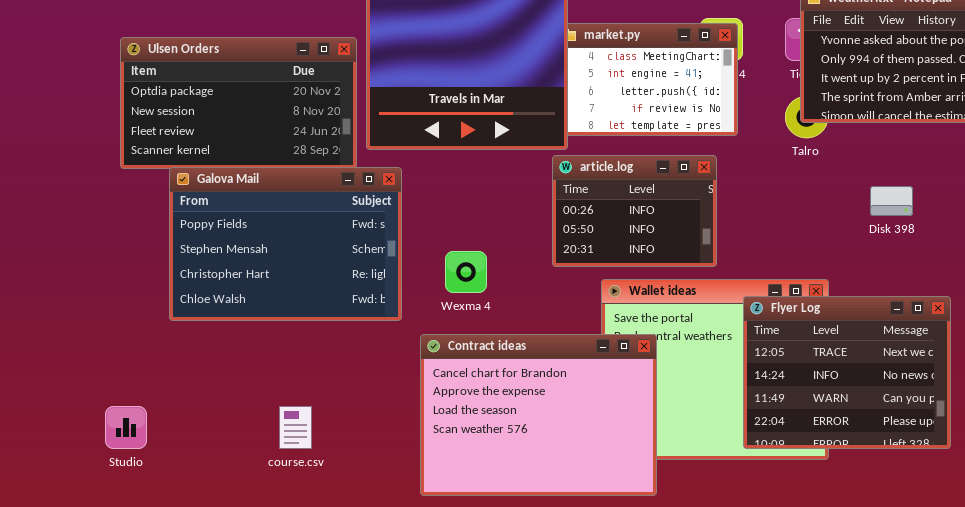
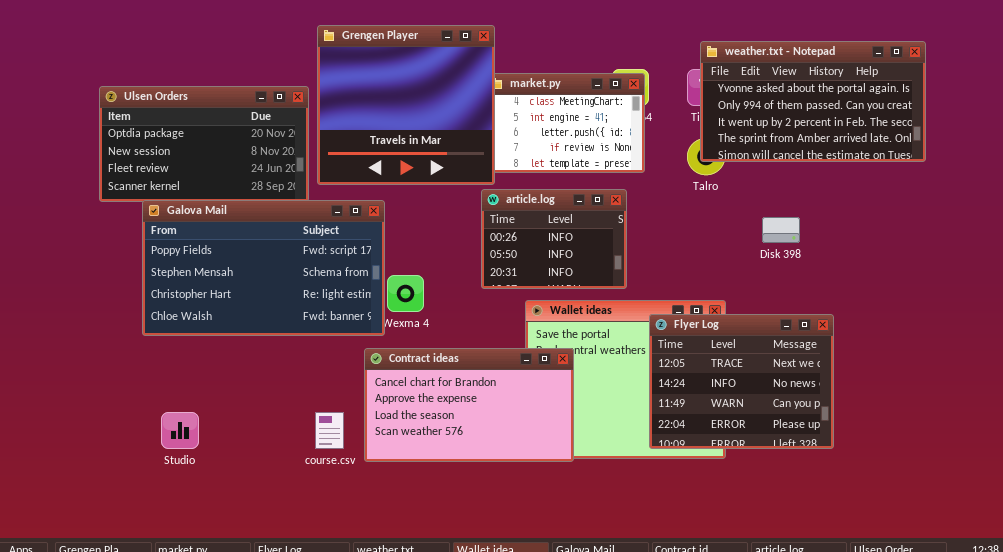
Galova Mail: [169,167,402,321] -> [142,200,385,336], resized
Contract ideas: [420,334,657,496] -> [364,348,574,462], resized
Studio: [105,406,147,449] -> [161,412,199,449], moved
course.csv: [279,406,312,449] -> [315,412,344,449], moved

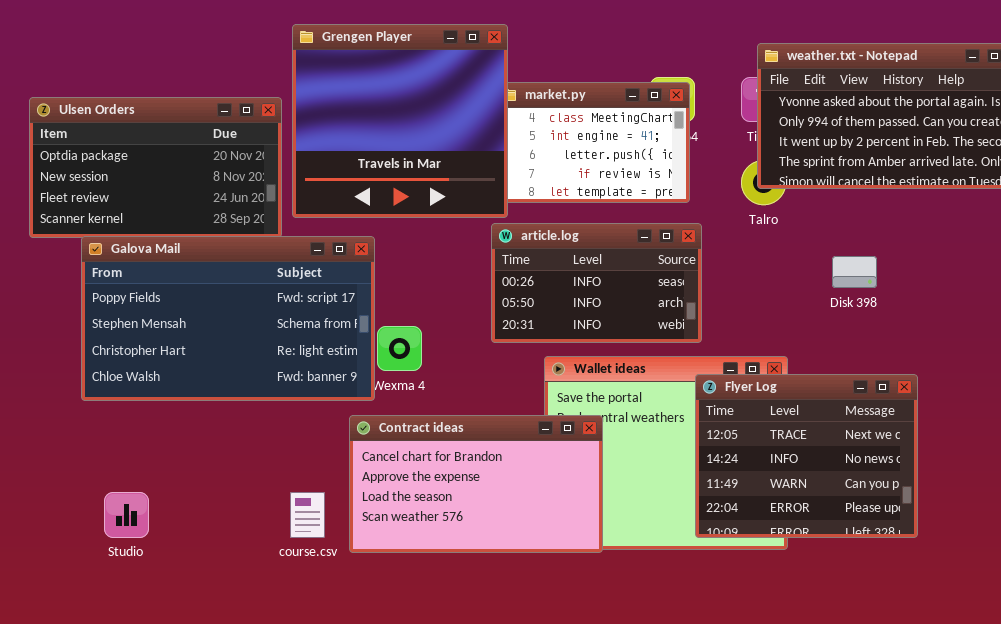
article.log: [481,189,627,289] -> [491,223,702,343], resized

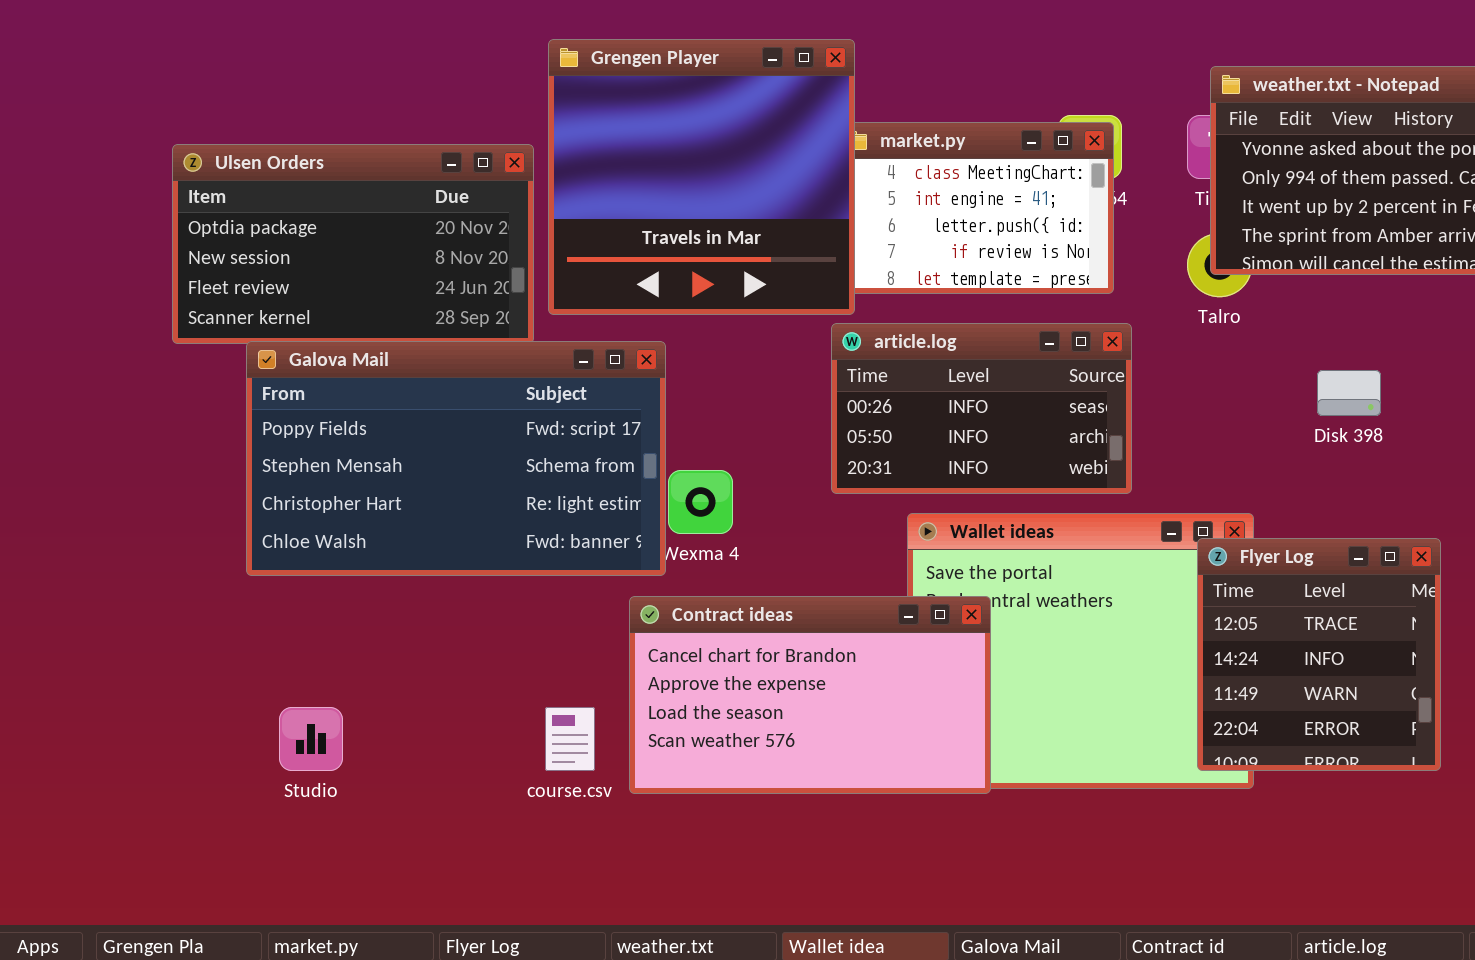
Flyer Log: [695,374,918,538] -> [1197,538,1441,771], resized

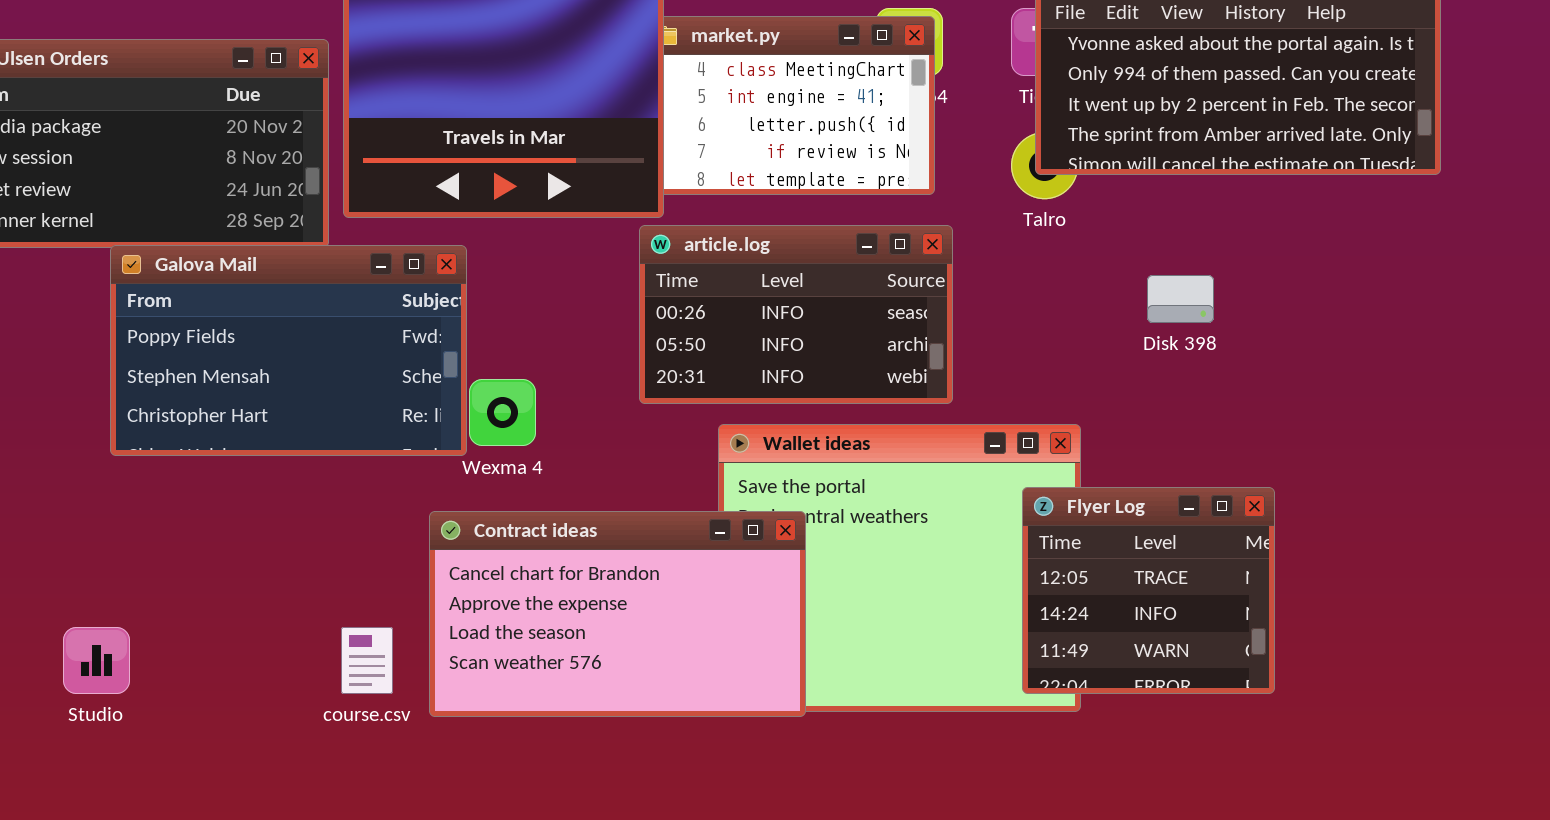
Galova Mail: [246,341,666,576] -> [110,245,467,456], resized
Flyer Log: [1197,538,1441,771] -> [1022,487,1275,694], resized

